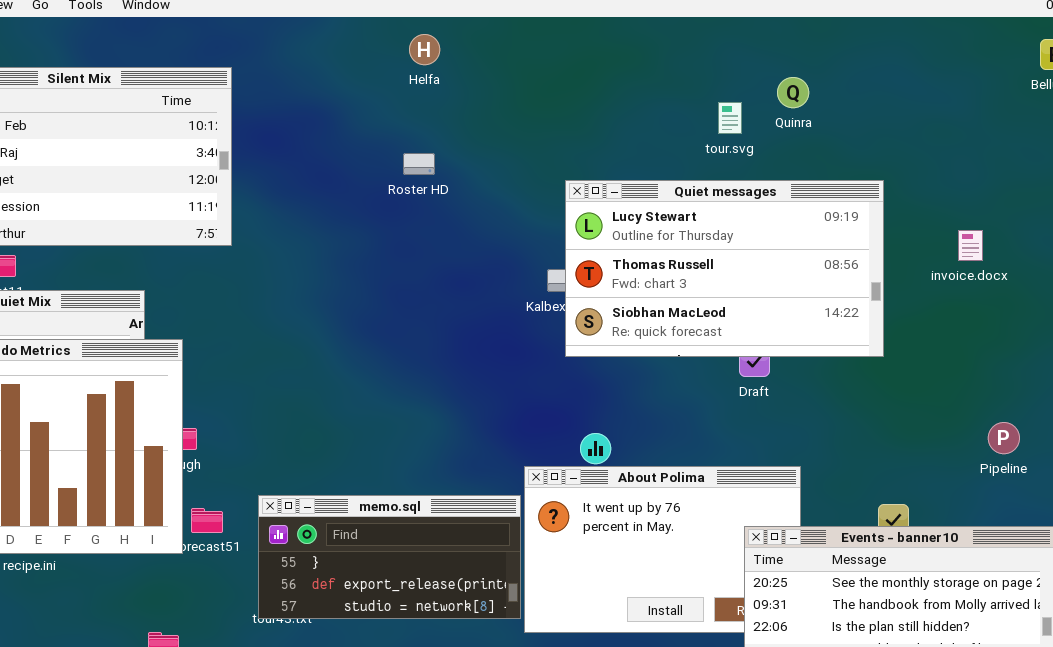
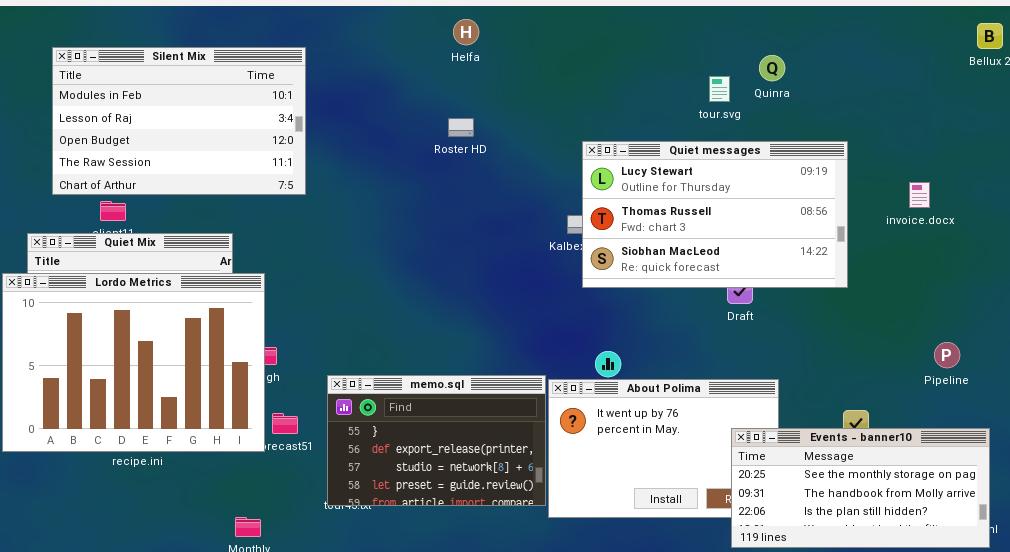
memo.sql: [258,495,521,619] -> [327,375,546,506], resized

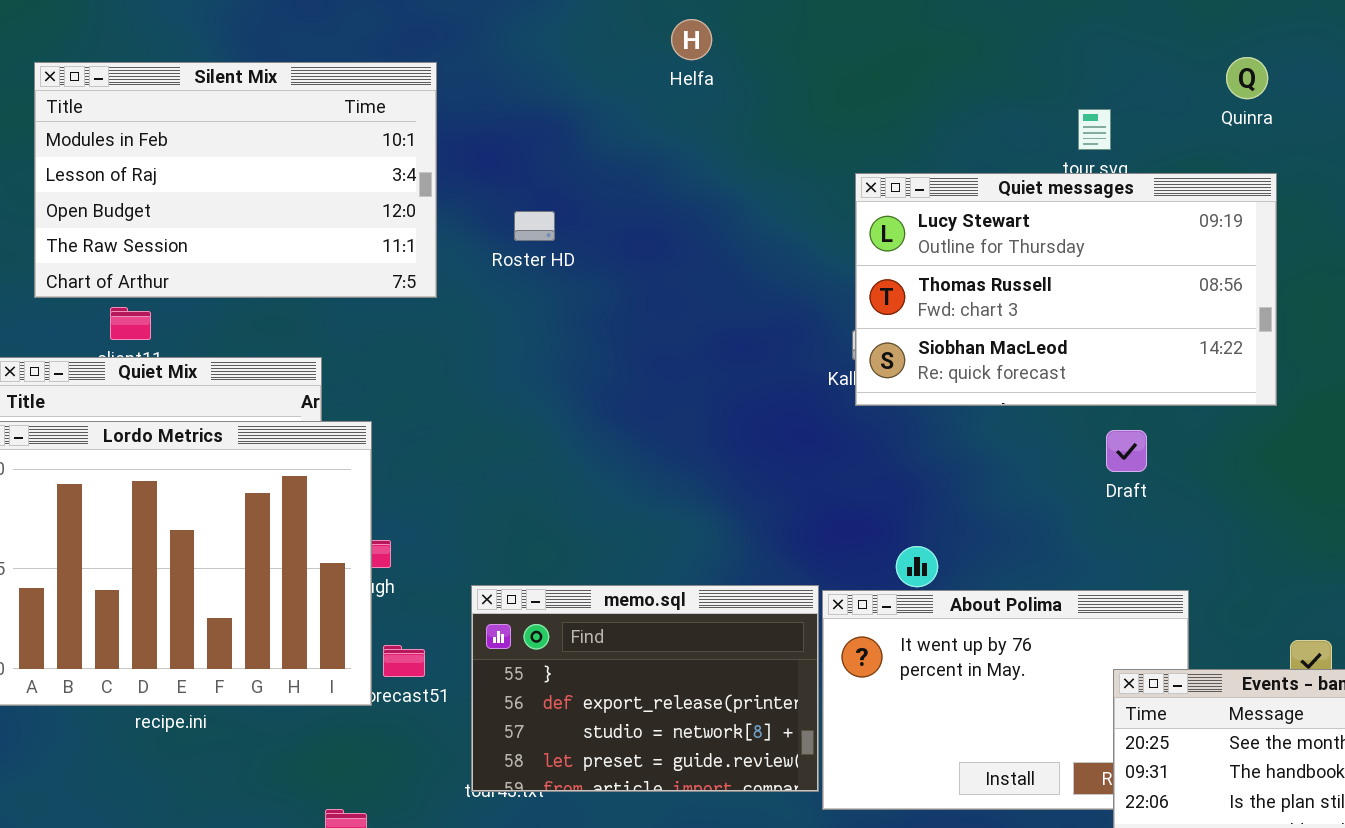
Quinra: [759,55,785,81] -> [1226,57,1268,99], moved
Roster HD: [448,118,474,137] -> [514,211,555,241], moved
Quiet messages: [582,141,848,288] -> [855,173,1277,406], moved

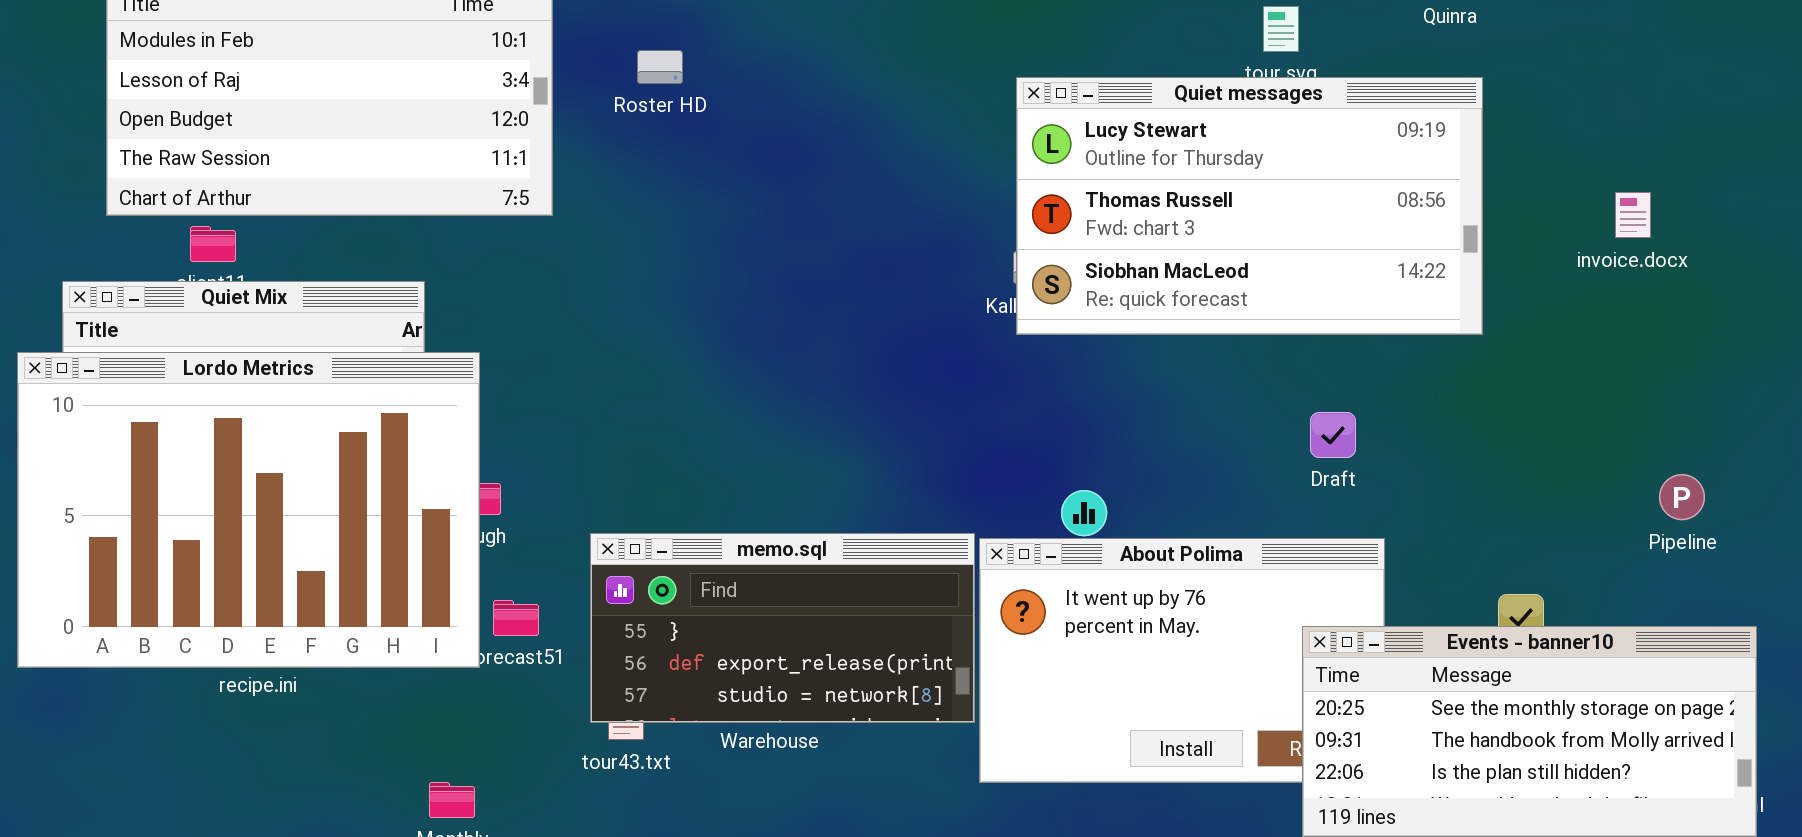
Roster HD: [514,211,555,241] -> [637,50,683,84], moved
Draft: [1106,430,1147,472] -> [1310,412,1356,458], moved
memo.sql: [471,585,819,792] -> [590,533,975,723], resized

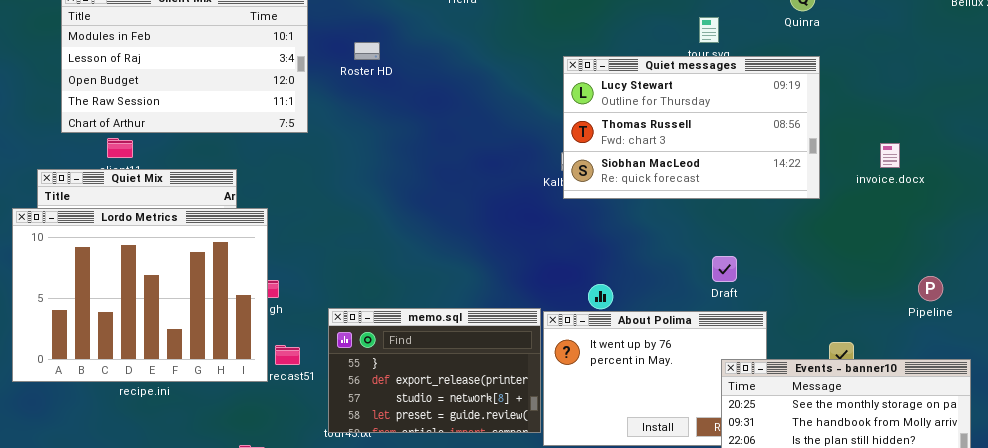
invoice.docx: [1615,192,1651,238] -> [880,143,900,168], moved
Draft: [1310,412,1356,458] -> [712,256,737,282], moved
memo.sql: [590,533,975,723] -> [328,308,541,433], resized

